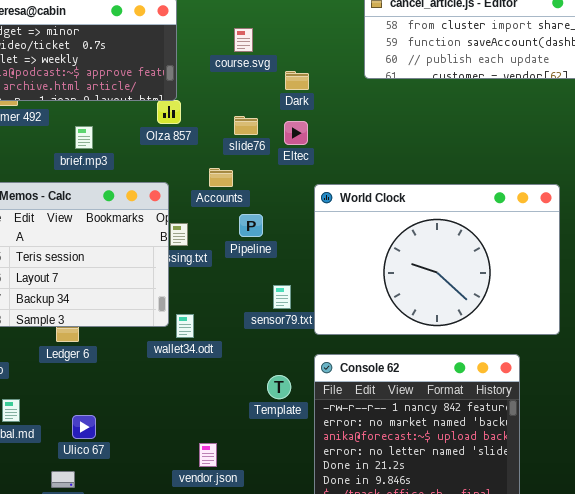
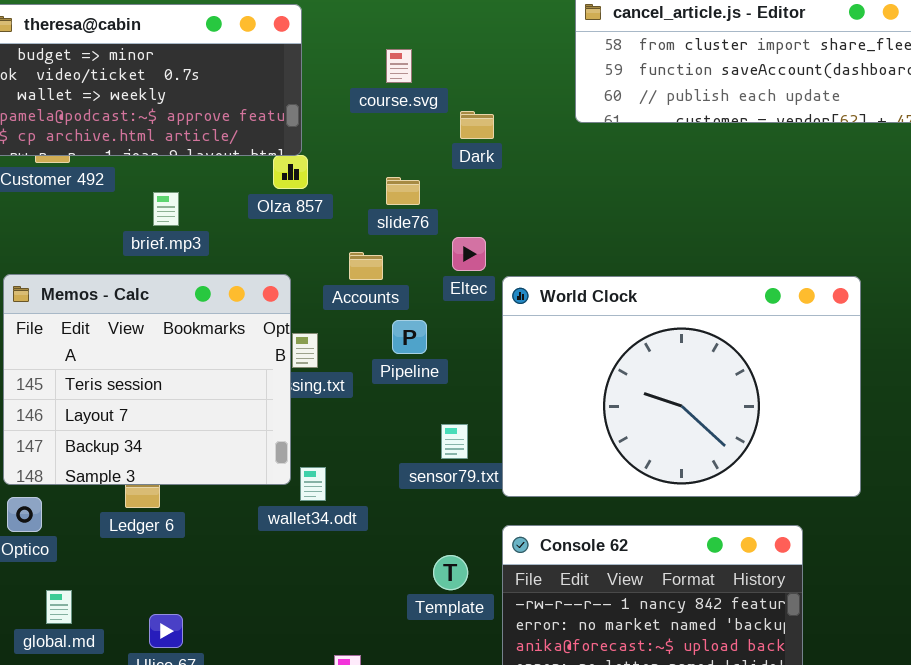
Eltec: [284,121,308,145] -> [452,237,486,271], moved

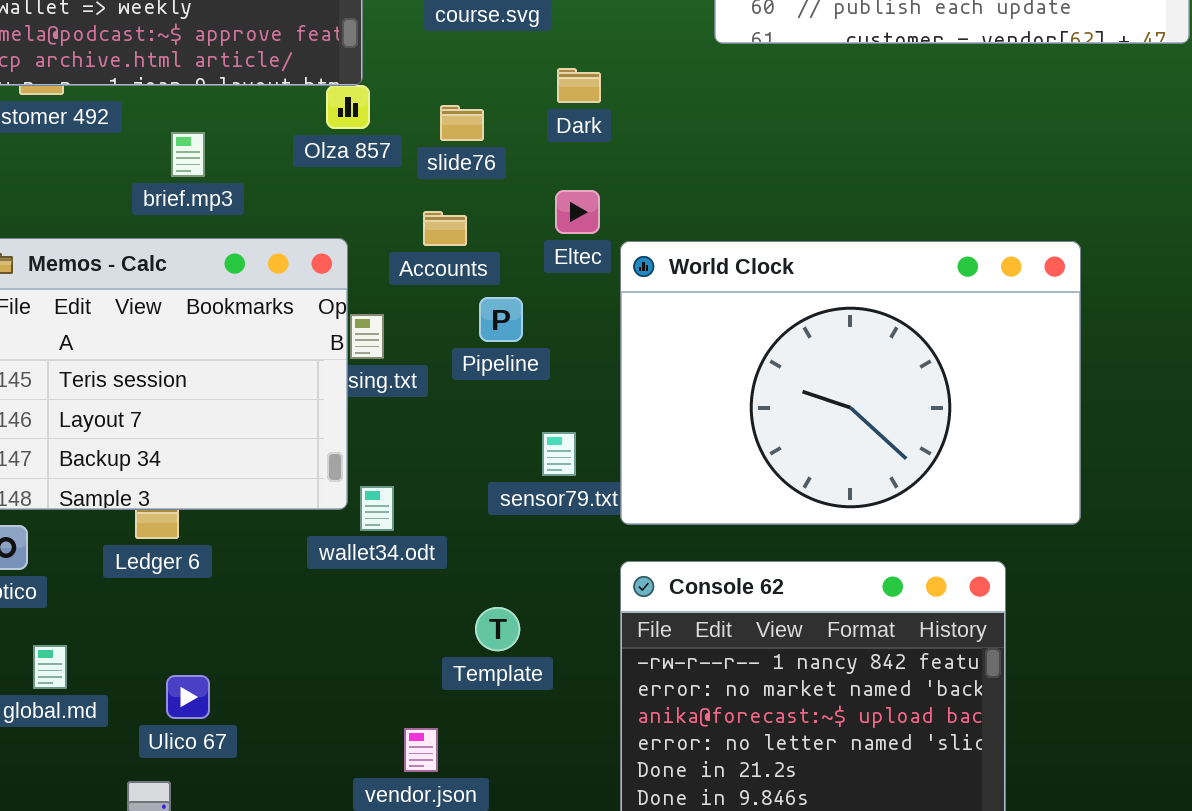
Dark: [460,111,494,139] -> [557,68,601,103], moved
slide76: [386,177,420,205] -> [440,105,484,141], moved
Template: [433,555,468,590] -> [475,607,520,651], moved

